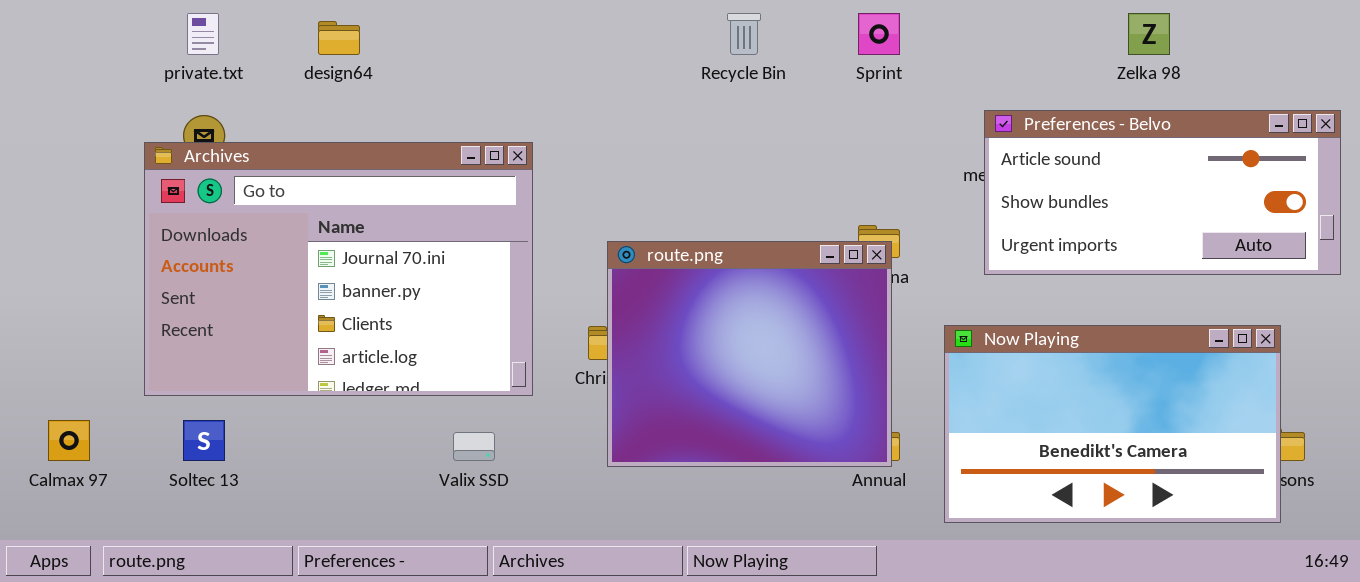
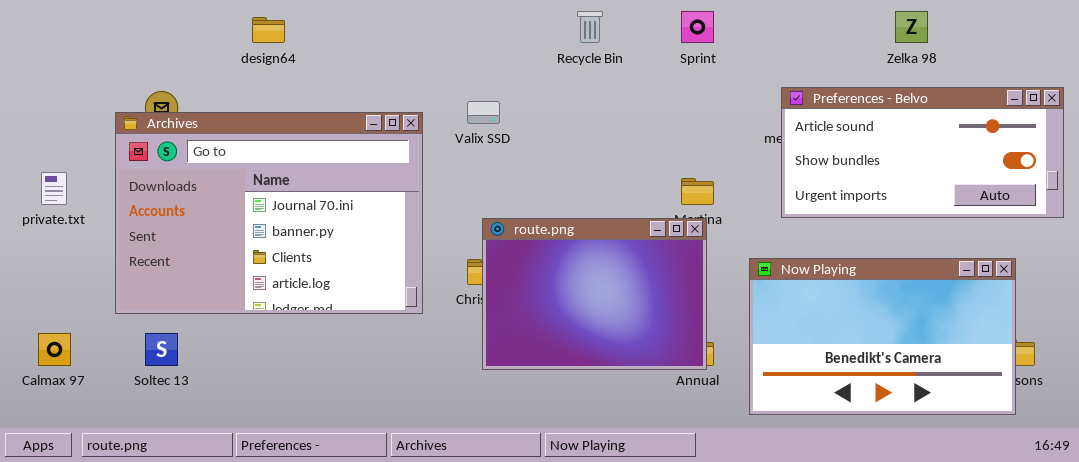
private.txt: [187,13,219,55] -> [41,172,67,205], moved
route.png: [607,241,892,467] -> [482,218,707,370], resized
Valix SSD: [453,432,495,461] -> [467,101,500,124], moved

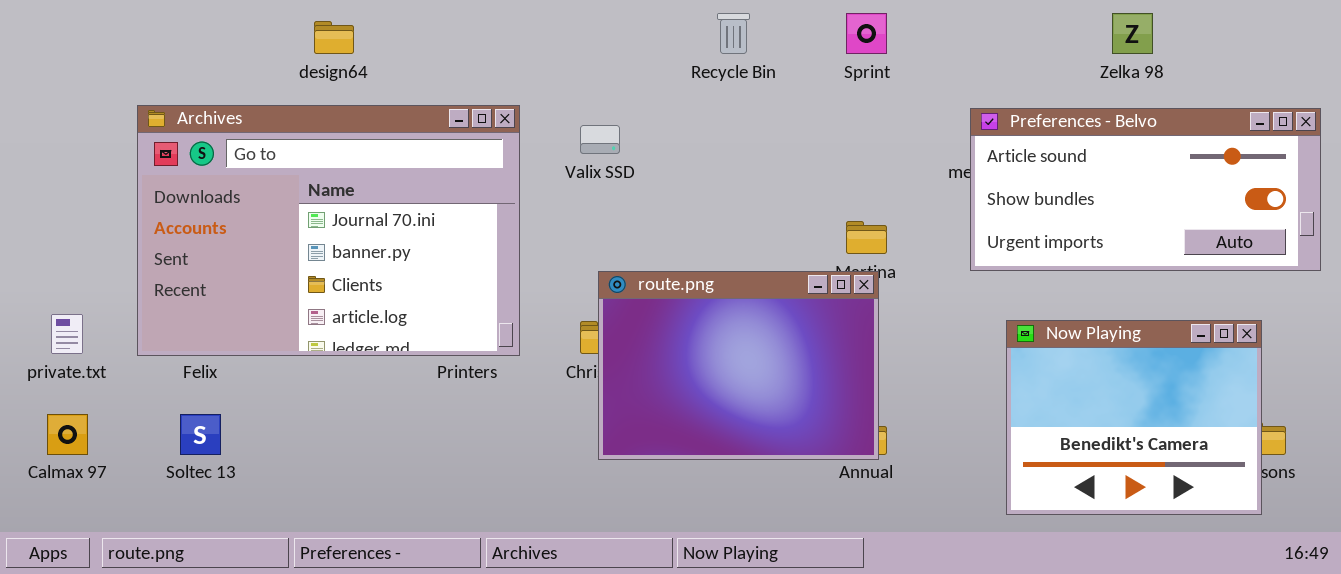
Archives: [115,112,423,314] -> [137,105,520,356], moved
private.txt: [41,172,67,205] -> [51,314,83,354], moved
Now Playing: [749,258,1016,415] -> [1006,320,1262,515], resized

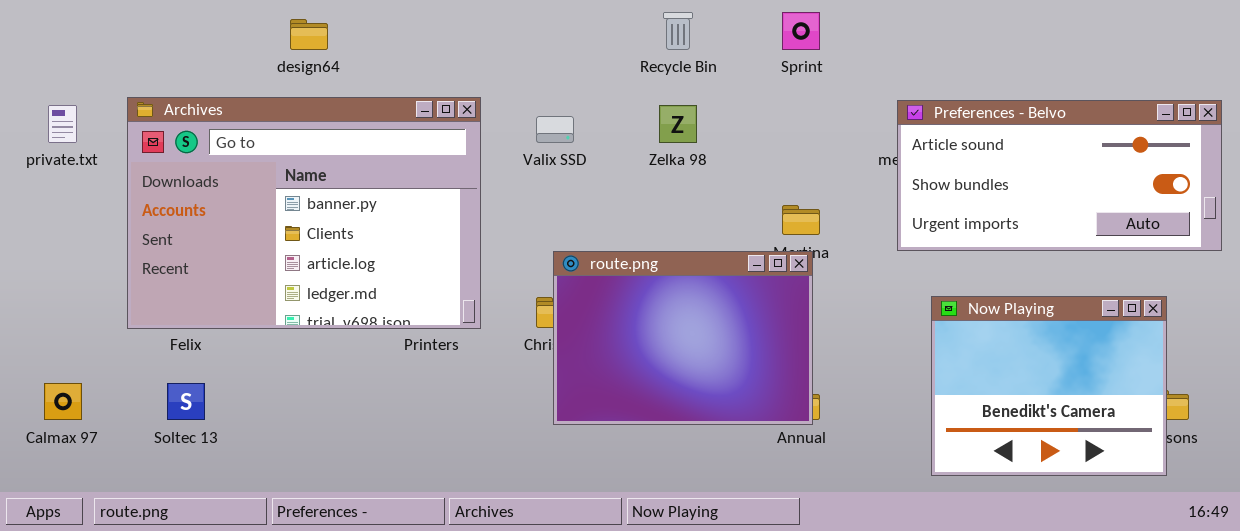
Zelka 98: [1112,13,1153,54] -> [659,105,697,143], moved
Archives: [137,105,520,356] -> [127,97,481,329], scrolled down 1 row
private.txt: [51,314,83,354] -> [48,105,77,143], moved

